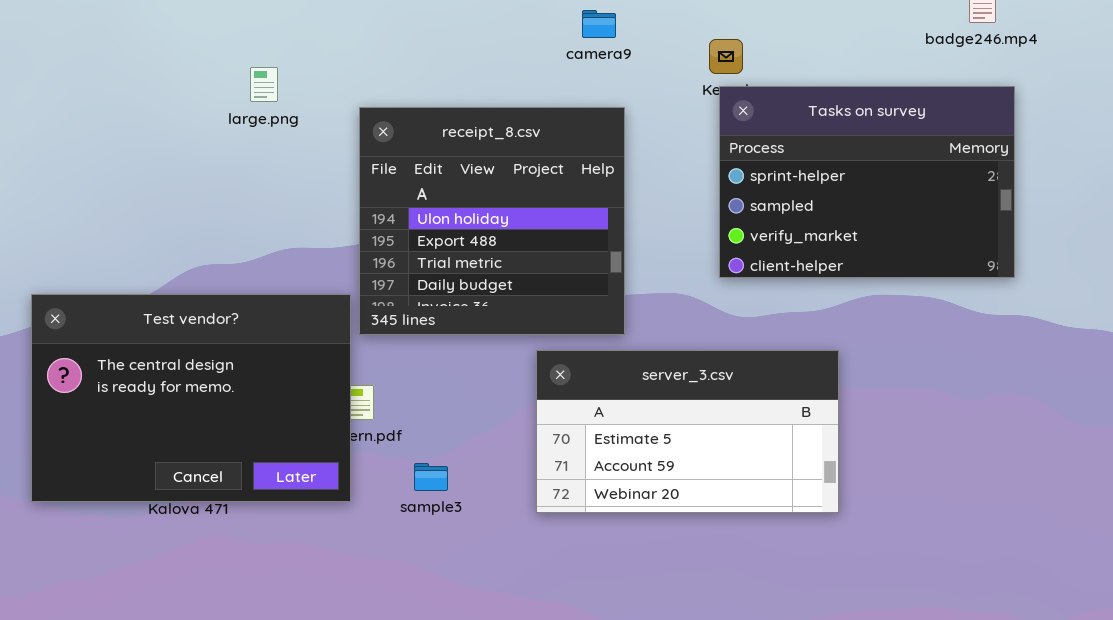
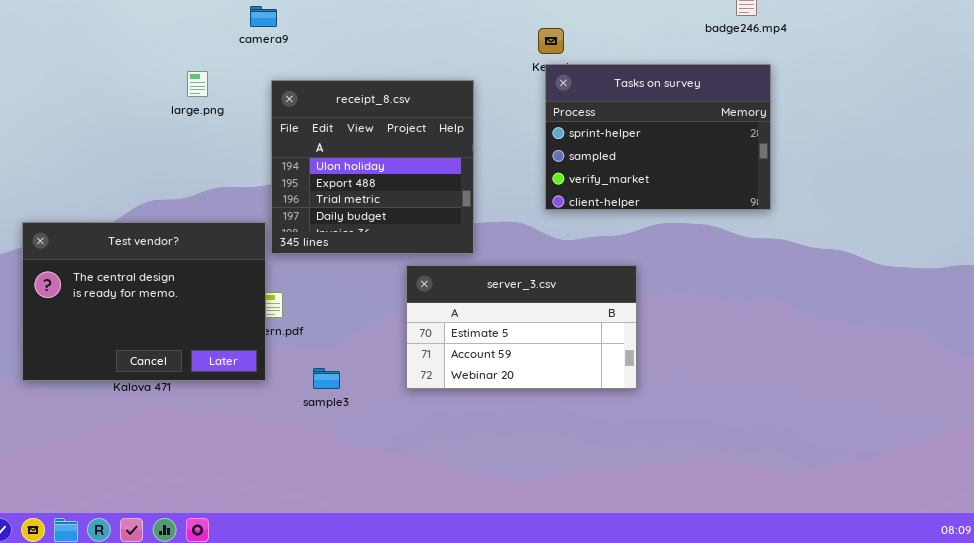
camera9: [582,10,616,38] -> [250,6,277,27], moved
large.png: [250,67,278,102] -> [187,71,208,97], moved
sample3: [414,463,448,491] -> [313,368,340,389], moved

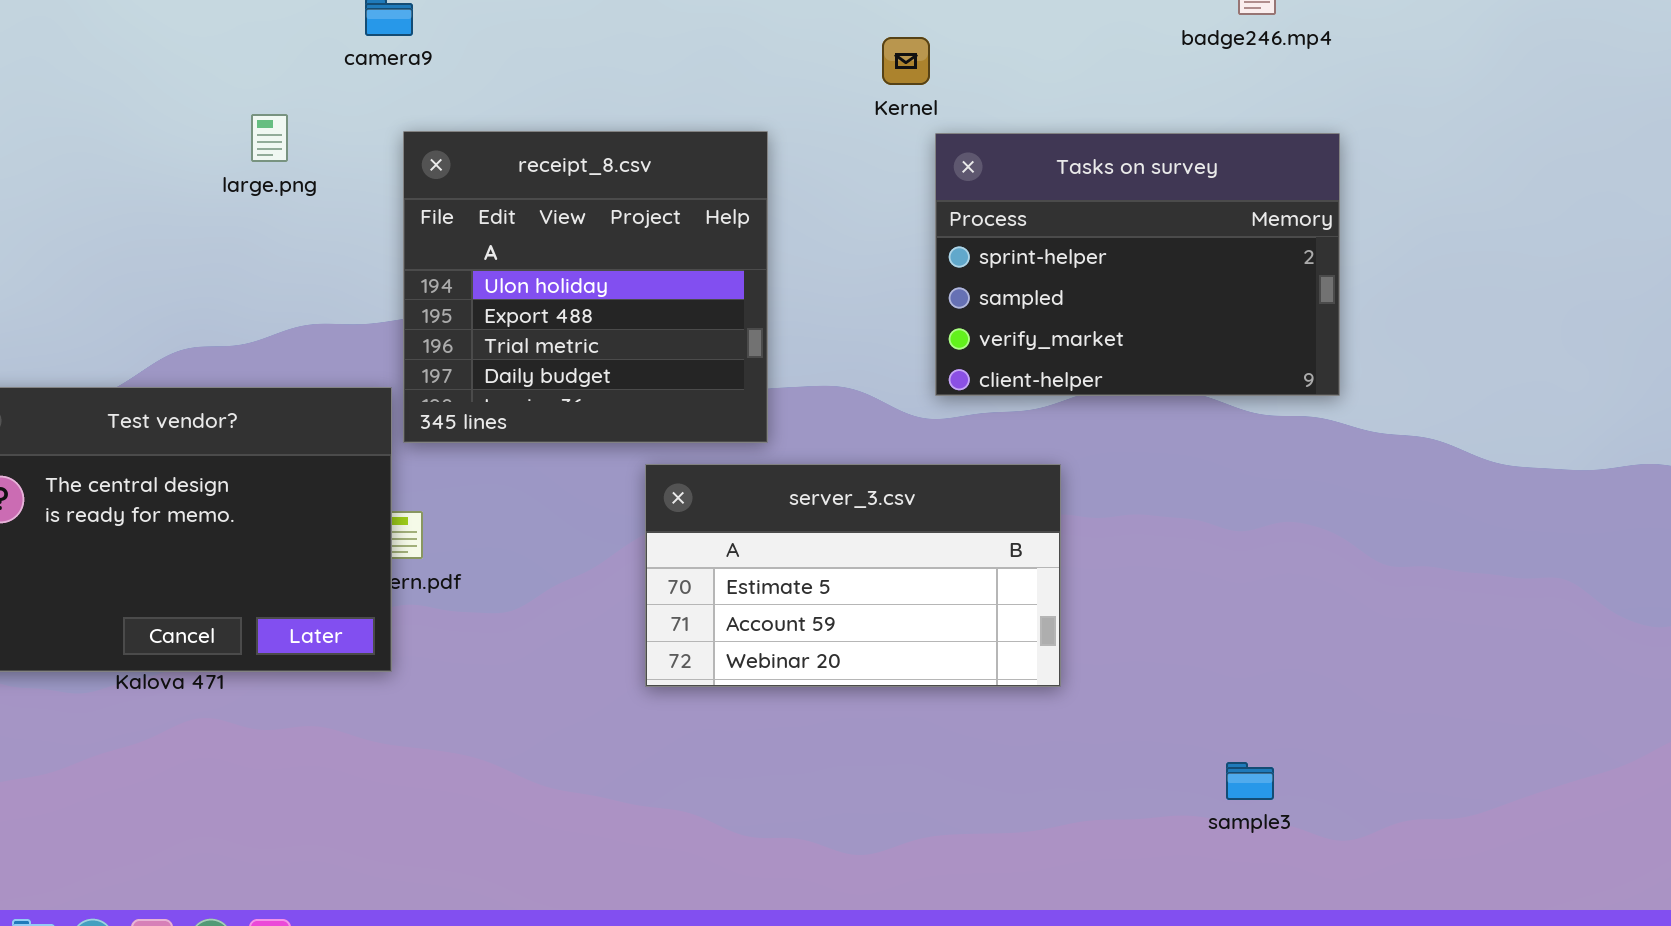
Tasks on survey: [545,64,771,210] -> [935,133,1340,396], moved
sample3: [313,368,340,389] -> [1226,762,1274,800], moved

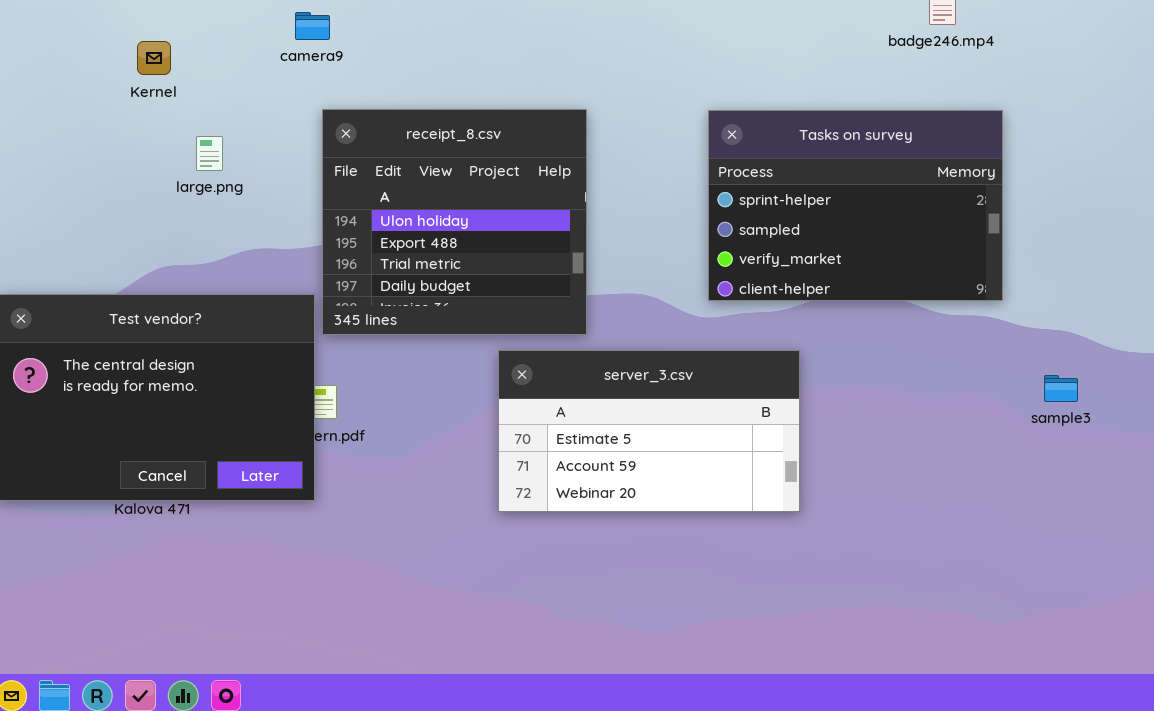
Kernel: [882,37,930,85] -> [137,41,171,75], moved
large.png: [251,114,288,162] -> [196,136,223,171], moved
sample3: [1226,762,1274,800] -> [1044,375,1078,402], moved

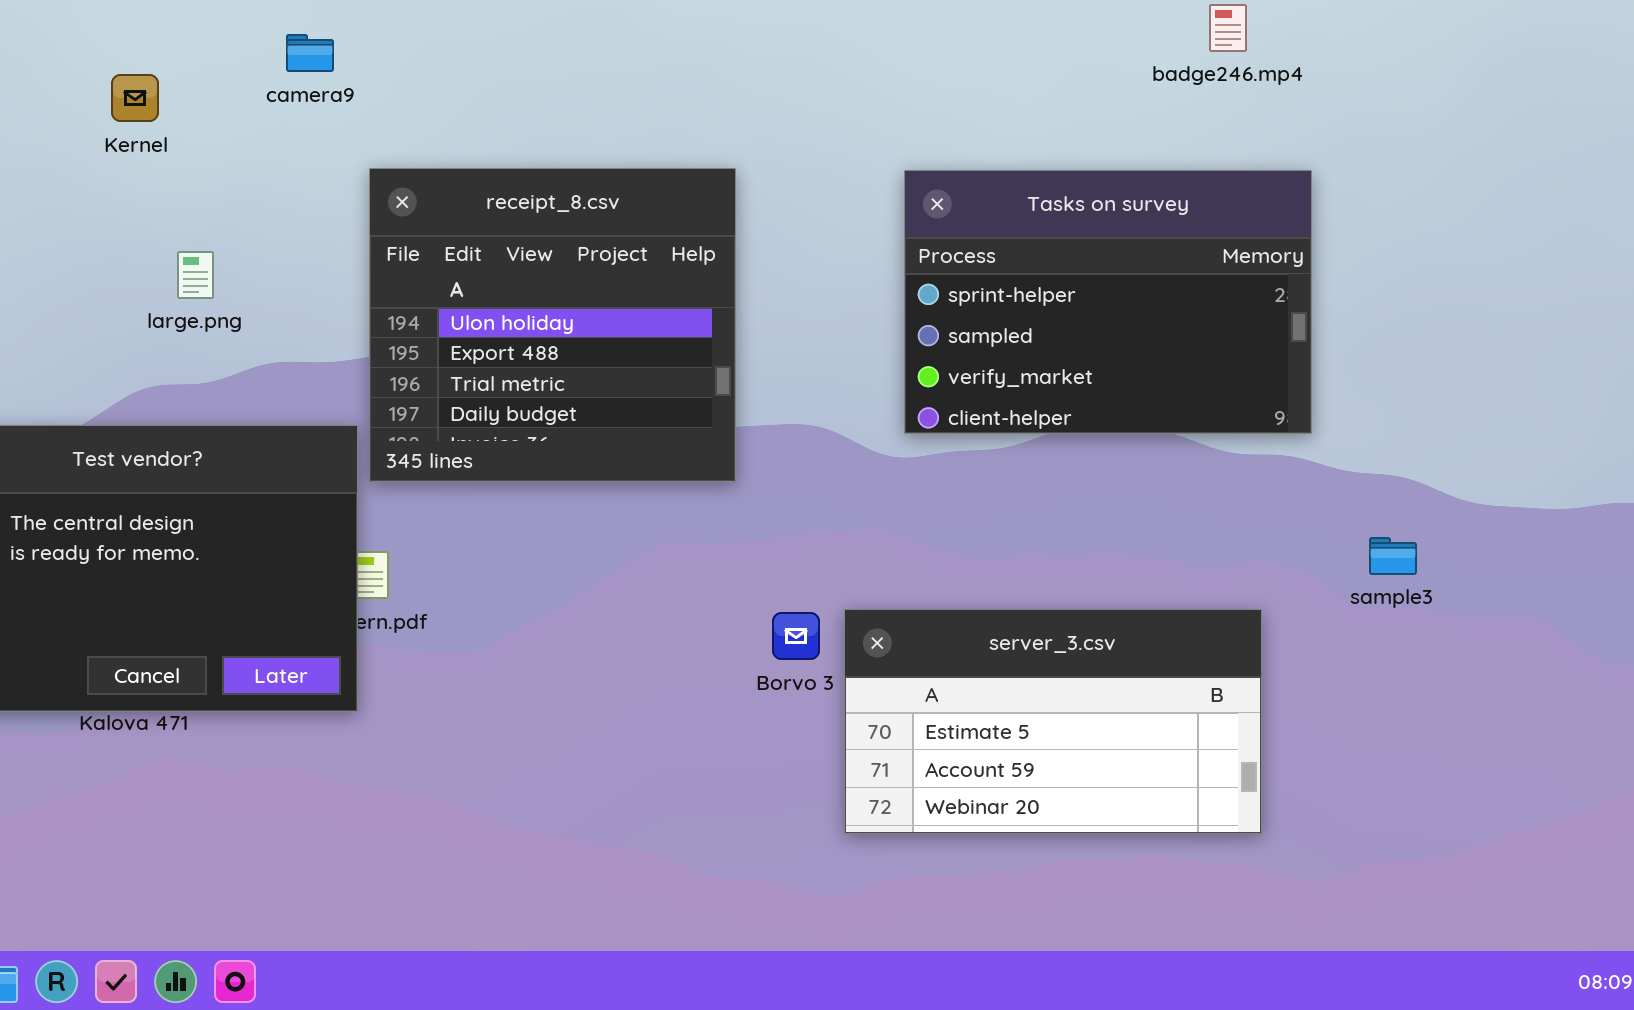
camera9: [295,12,330,40] -> [286,34,334,72], moved
large.png: [196,136,223,171] -> [177,251,214,299], moved
server_3.csv: [498,350,800,512] -> [844,609,1262,834], moved

